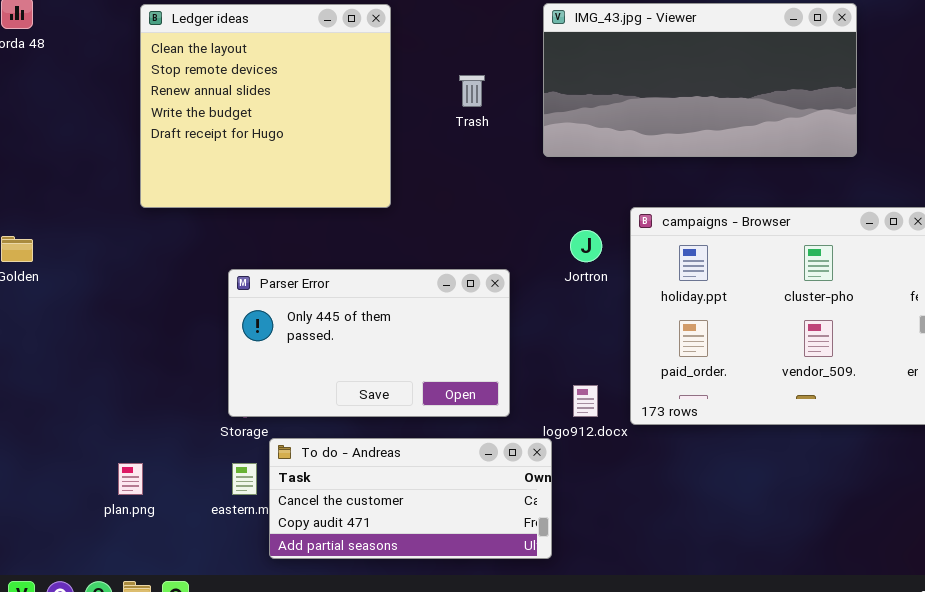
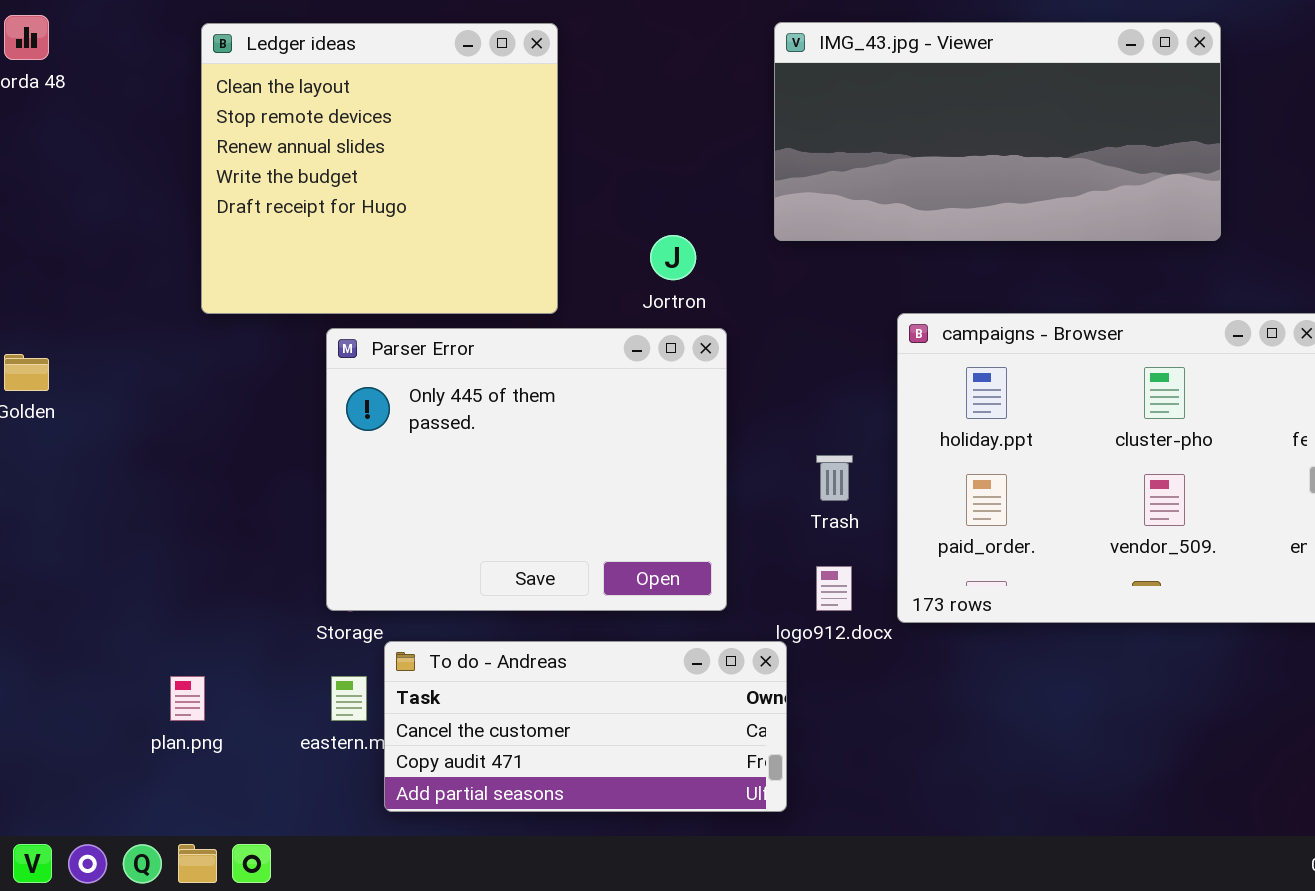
Trash: [459,75,485,107] -> [816,455,853,501], moved
Jortron: [570,230,602,262] -> [650,235,696,280], moved
Parser Error: [228,269,510,417] -> [326,328,727,611], resized

